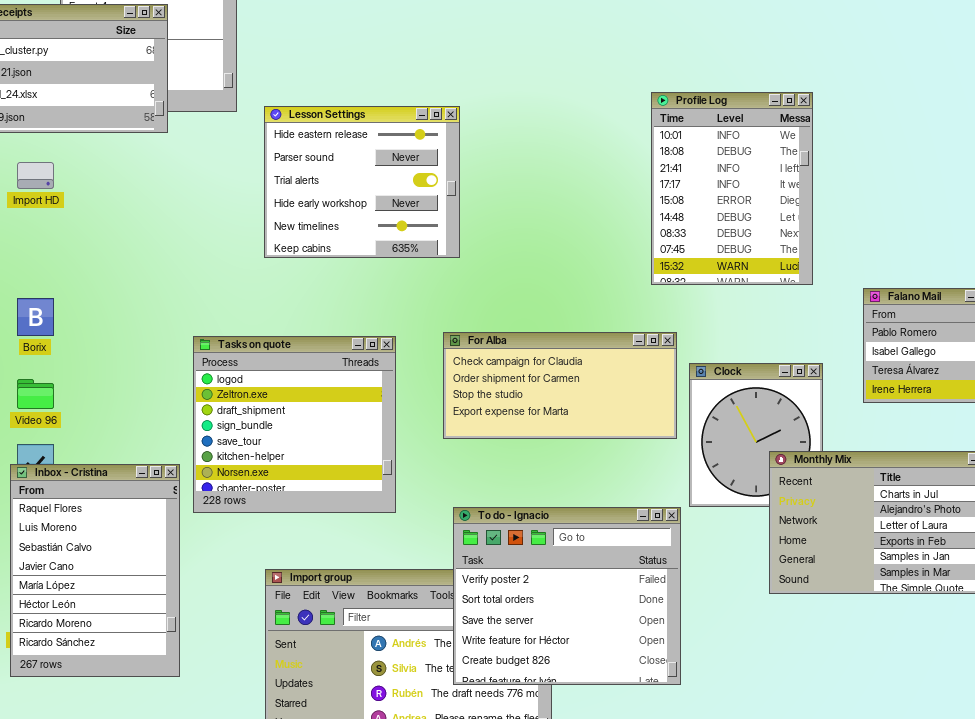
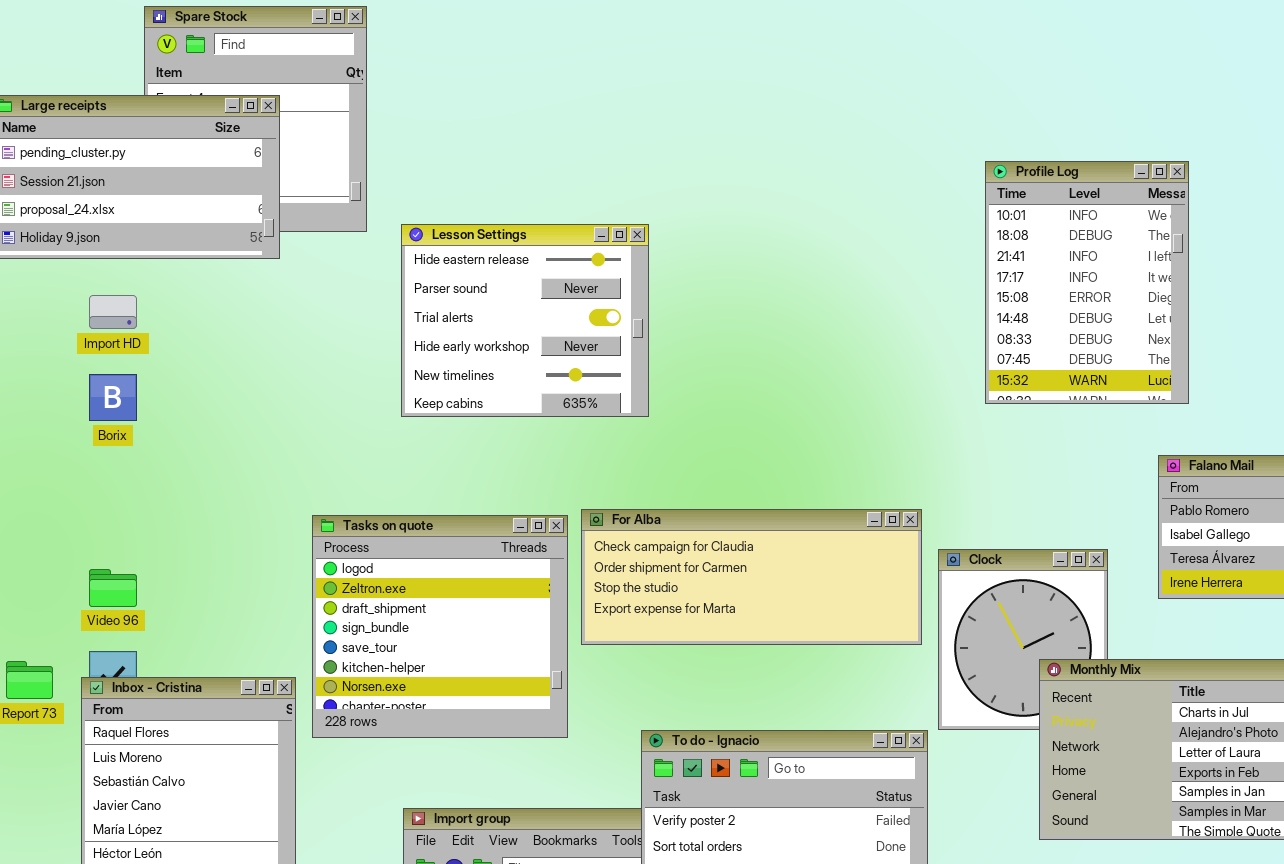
Profile Log: [651,92,813,285] -> [985,161,1189,404], moved
Borix: [17,298,54,336] -> [89,374,137,421], moved
For Alba: [443,332,677,439] -> [581,509,922,645], resized

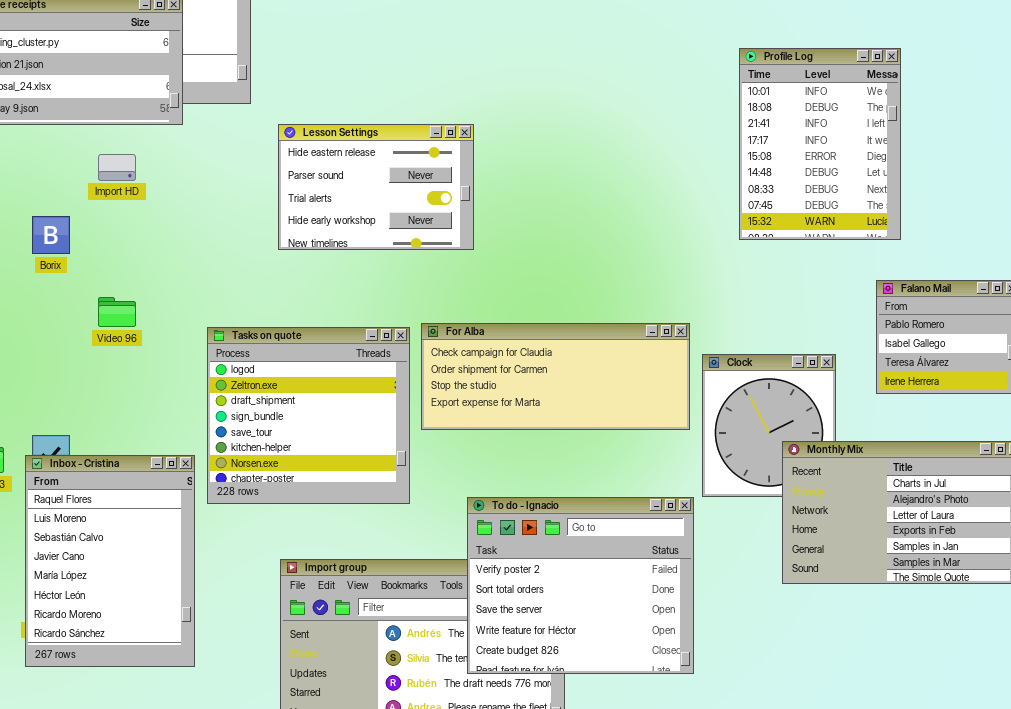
Lesson Settings: [401,224,649,417] -> [278,124,474,250], resized
Import HD: [89,295,137,329] -> [98,154,136,181], moved
Video 96: [89,569,137,607] -> [98,297,136,327], moved

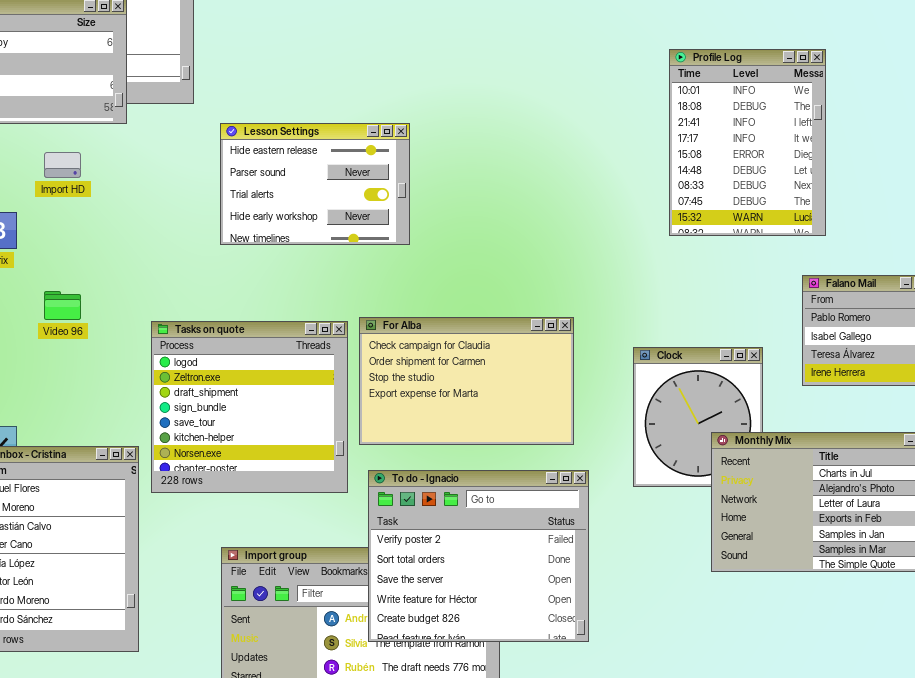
For Alba: [421,323,690,430] -> [359,317,574,445], resized
To do - Ignacio: [467,497,694,674] -> [368,470,589,642], moved

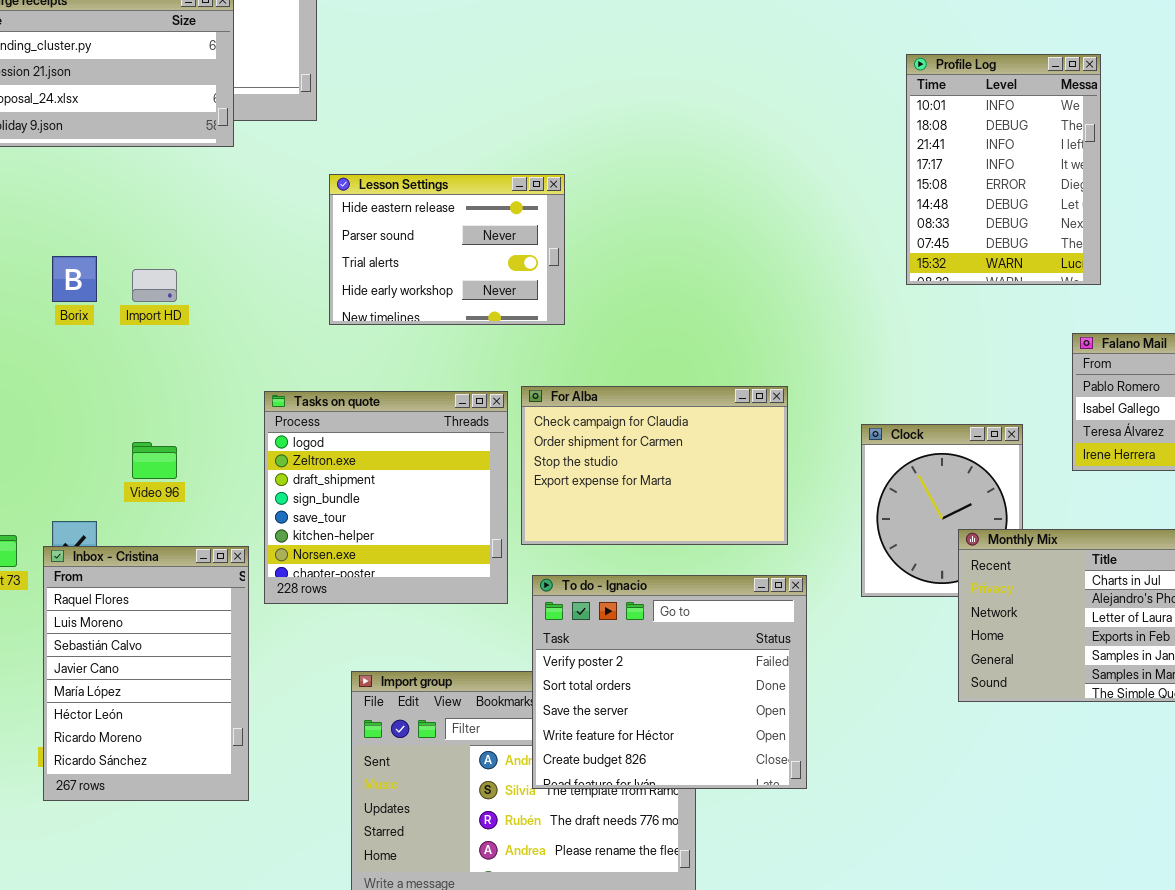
Lesson Settings: [220,123,410,245] -> [329,174,565,325], moved
Import HD: [44,152,81,178] -> [132,269,177,302], moved
Video 96: [44,291,81,320] -> [132,442,177,479], moved

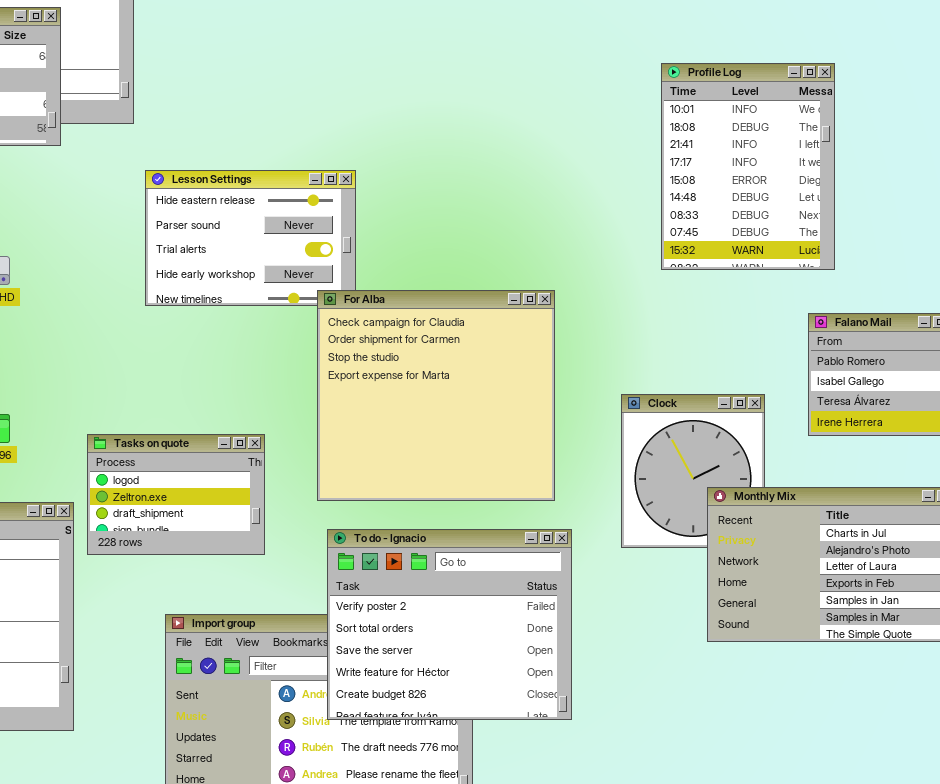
For Alba: [521,386,788,545] -> [317,290,555,501], resized
Tasks on quote: [264,391,508,604] -> [87,434,265,555], resized

